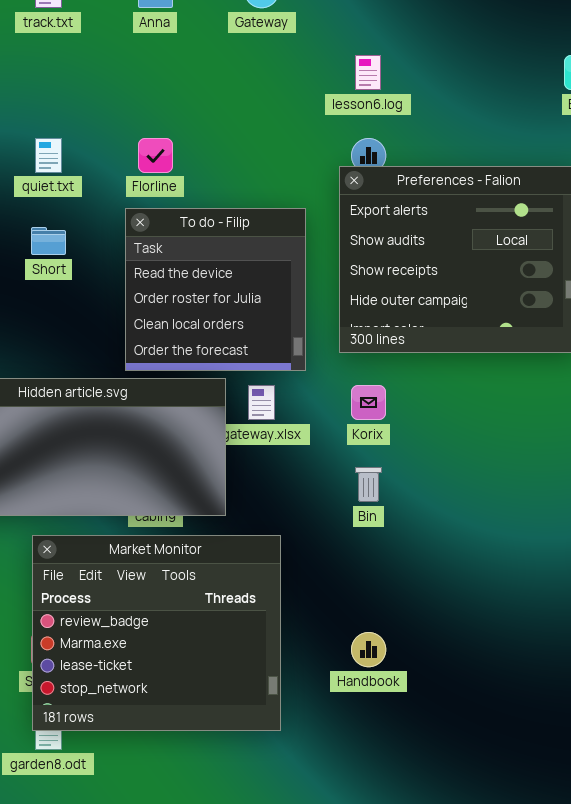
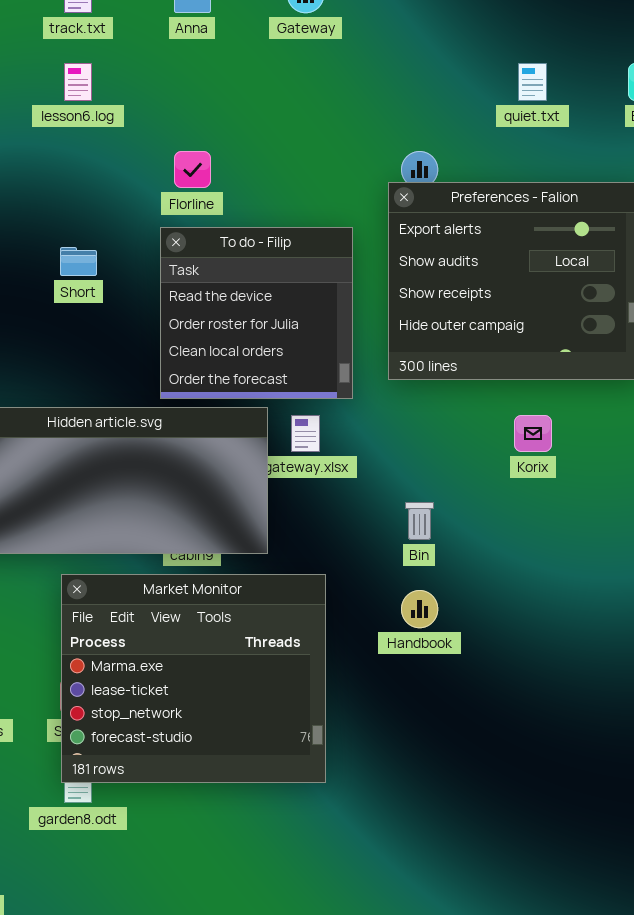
lesson6.log: [355,55,381,90] -> [64,63,92,101], moved
quiet.txt: [35,138,62,173] -> [518,63,547,101], moved
Korix: [351,385,386,420] -> [514,415,552,452], moved
Market Monitor: [32,535,281,731] -> [61,574,326,783], scrolled down 1 row
Handbook: [351,632,386,667] -> [401,590,438,628], moved

